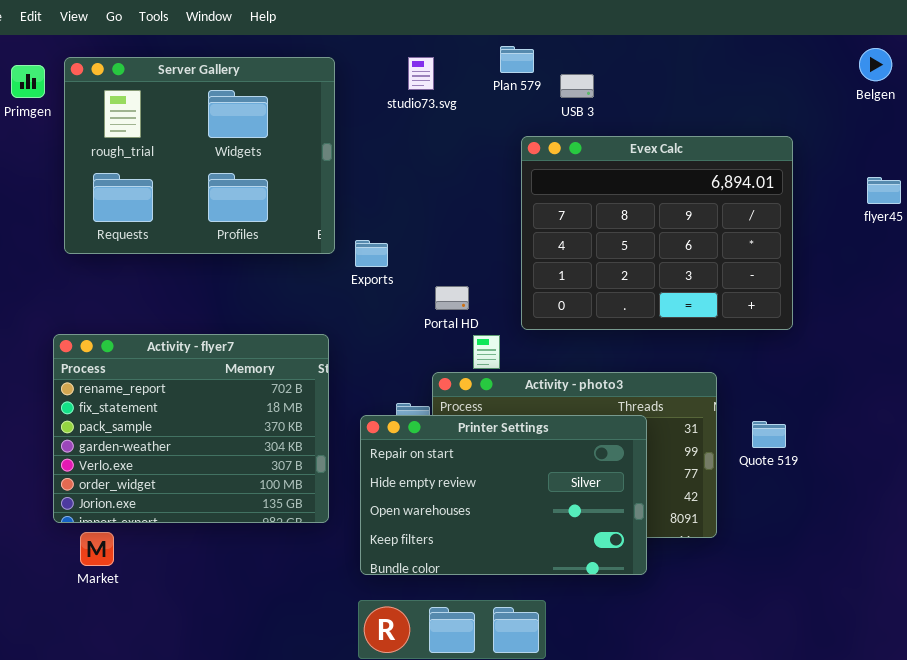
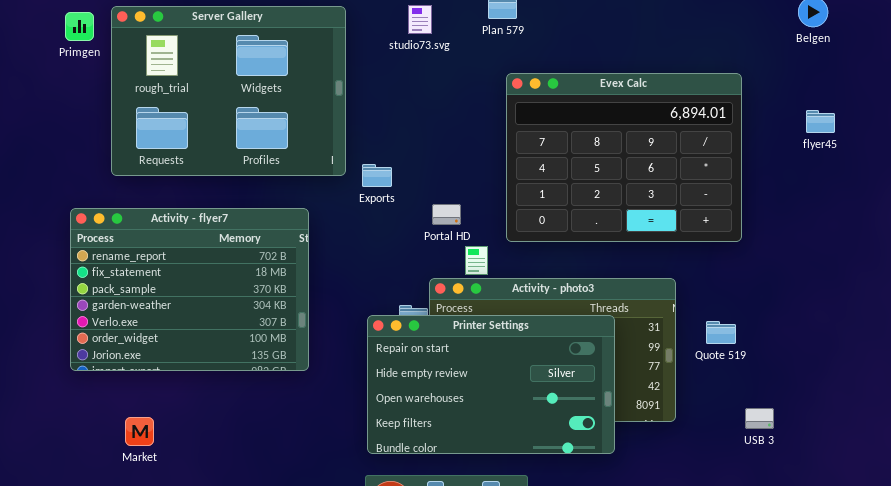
USB 3: [560,74,594,98] -> [745,408,774,429], moved
Activity - flyer7: [53,334,329,523] -> [70,208,309,371], moved

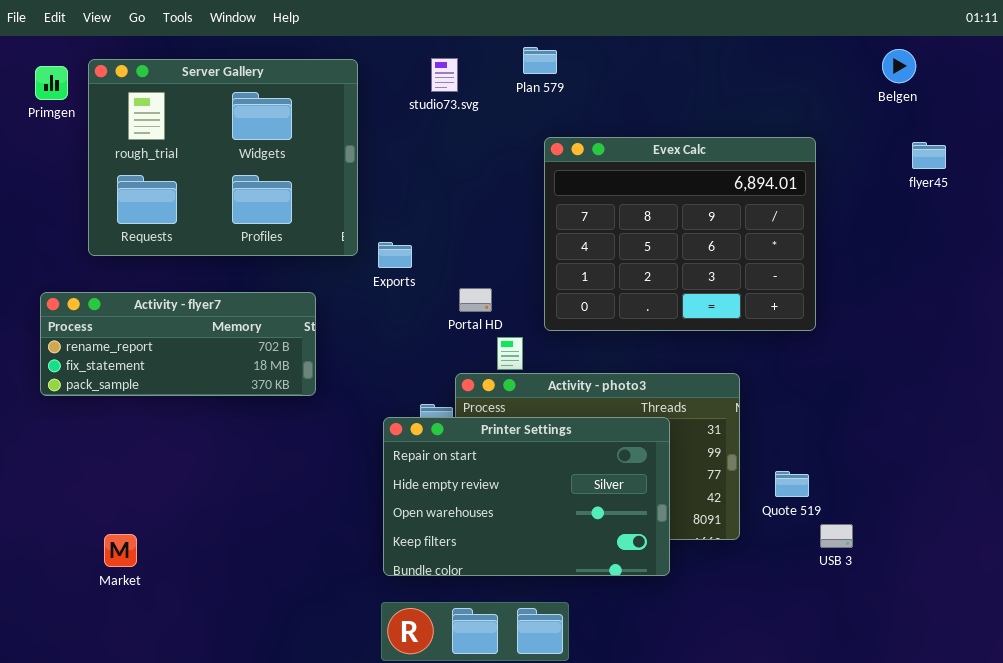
flyer45: [806,110,835,133] -> [912,142,946,169], moved
Activity - flyer7: [70,208,309,371] -> [40,292,316,396], resized
Quote 519: [706,321,736,344] -> [775,471,809,497], moved

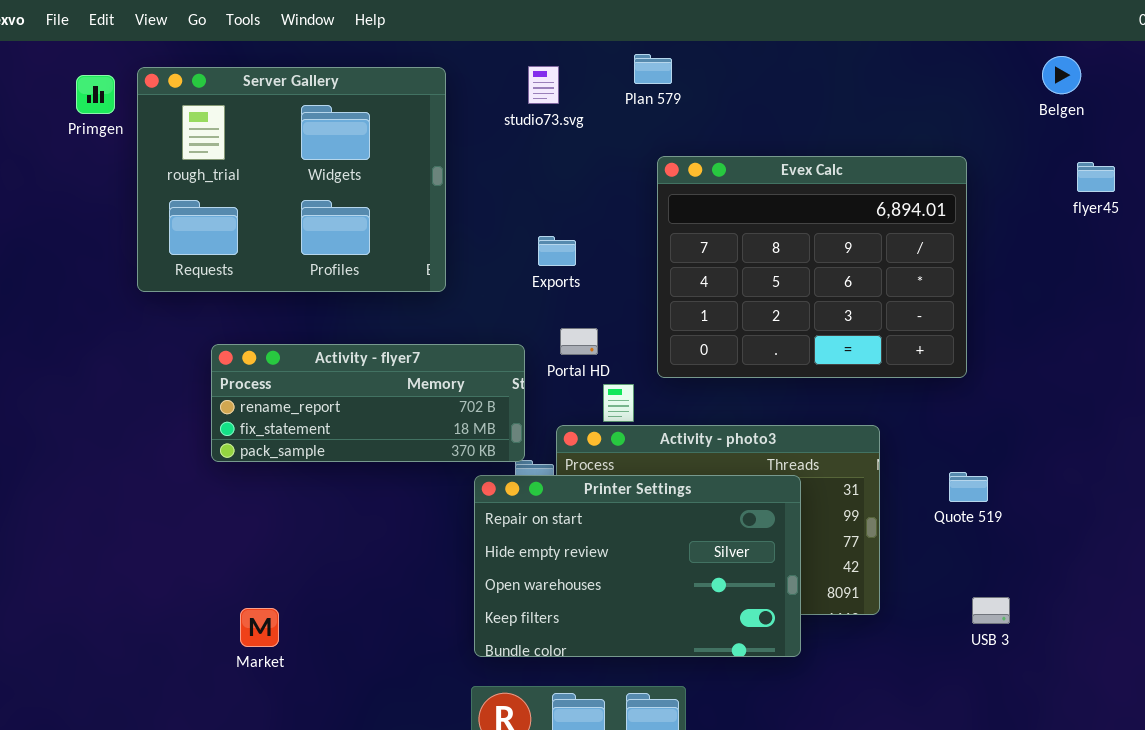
Exports: [378,242,412,268] -> [538,236,576,266], moved
Activity - flyer7: [40,292,316,396] -> [211,344,525,462], moved
Quote 519: [775,471,809,497] -> [949,472,988,502], moved
Market: [104,534,137,567] -> [240,608,279,647], moved

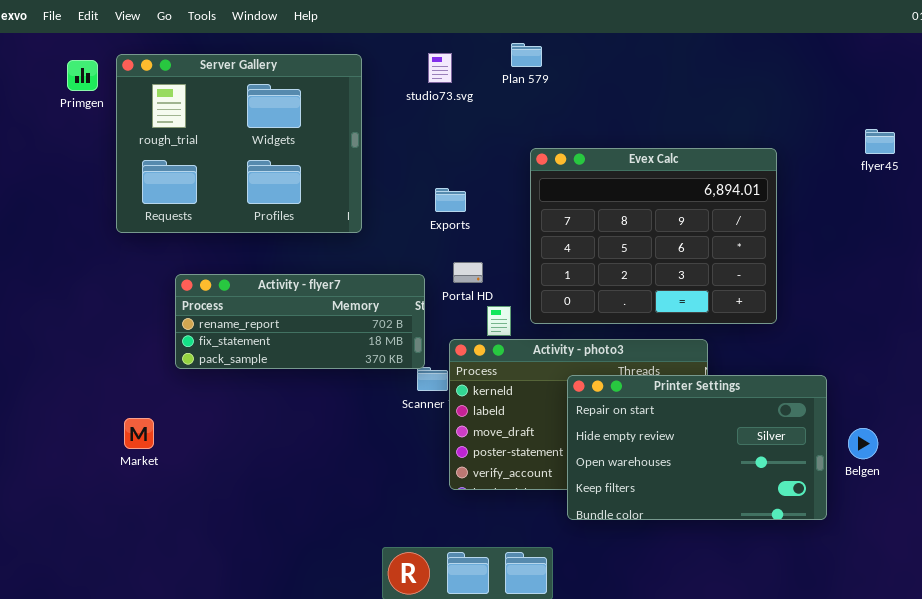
Belgen: [1042,56,1081,94] -> [848,428,878,459], moved
Evex Calc: [657,156,967,378] -> [530,148,777,324], moved
Printer Settings: [474,475,801,657] -> [567,375,827,520], moved
Market: [240,608,279,647] -> [124,418,154,449], moved

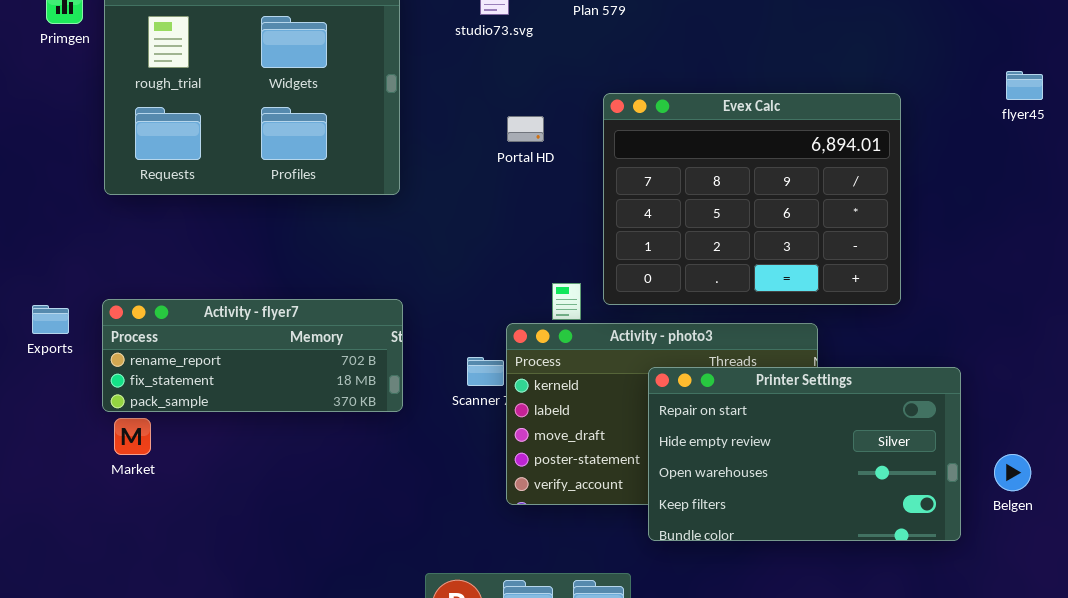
Exports: [435,188,466,212] -> [32,305,69,334], moved
Portal HD: [453,262,483,283] -> [507,116,544,142], moved
Activity - flyer7: [175,274,425,369] -> [102,299,403,412], moved
Belgen: [848,428,878,459] -> [994,454,1031,491], moved

